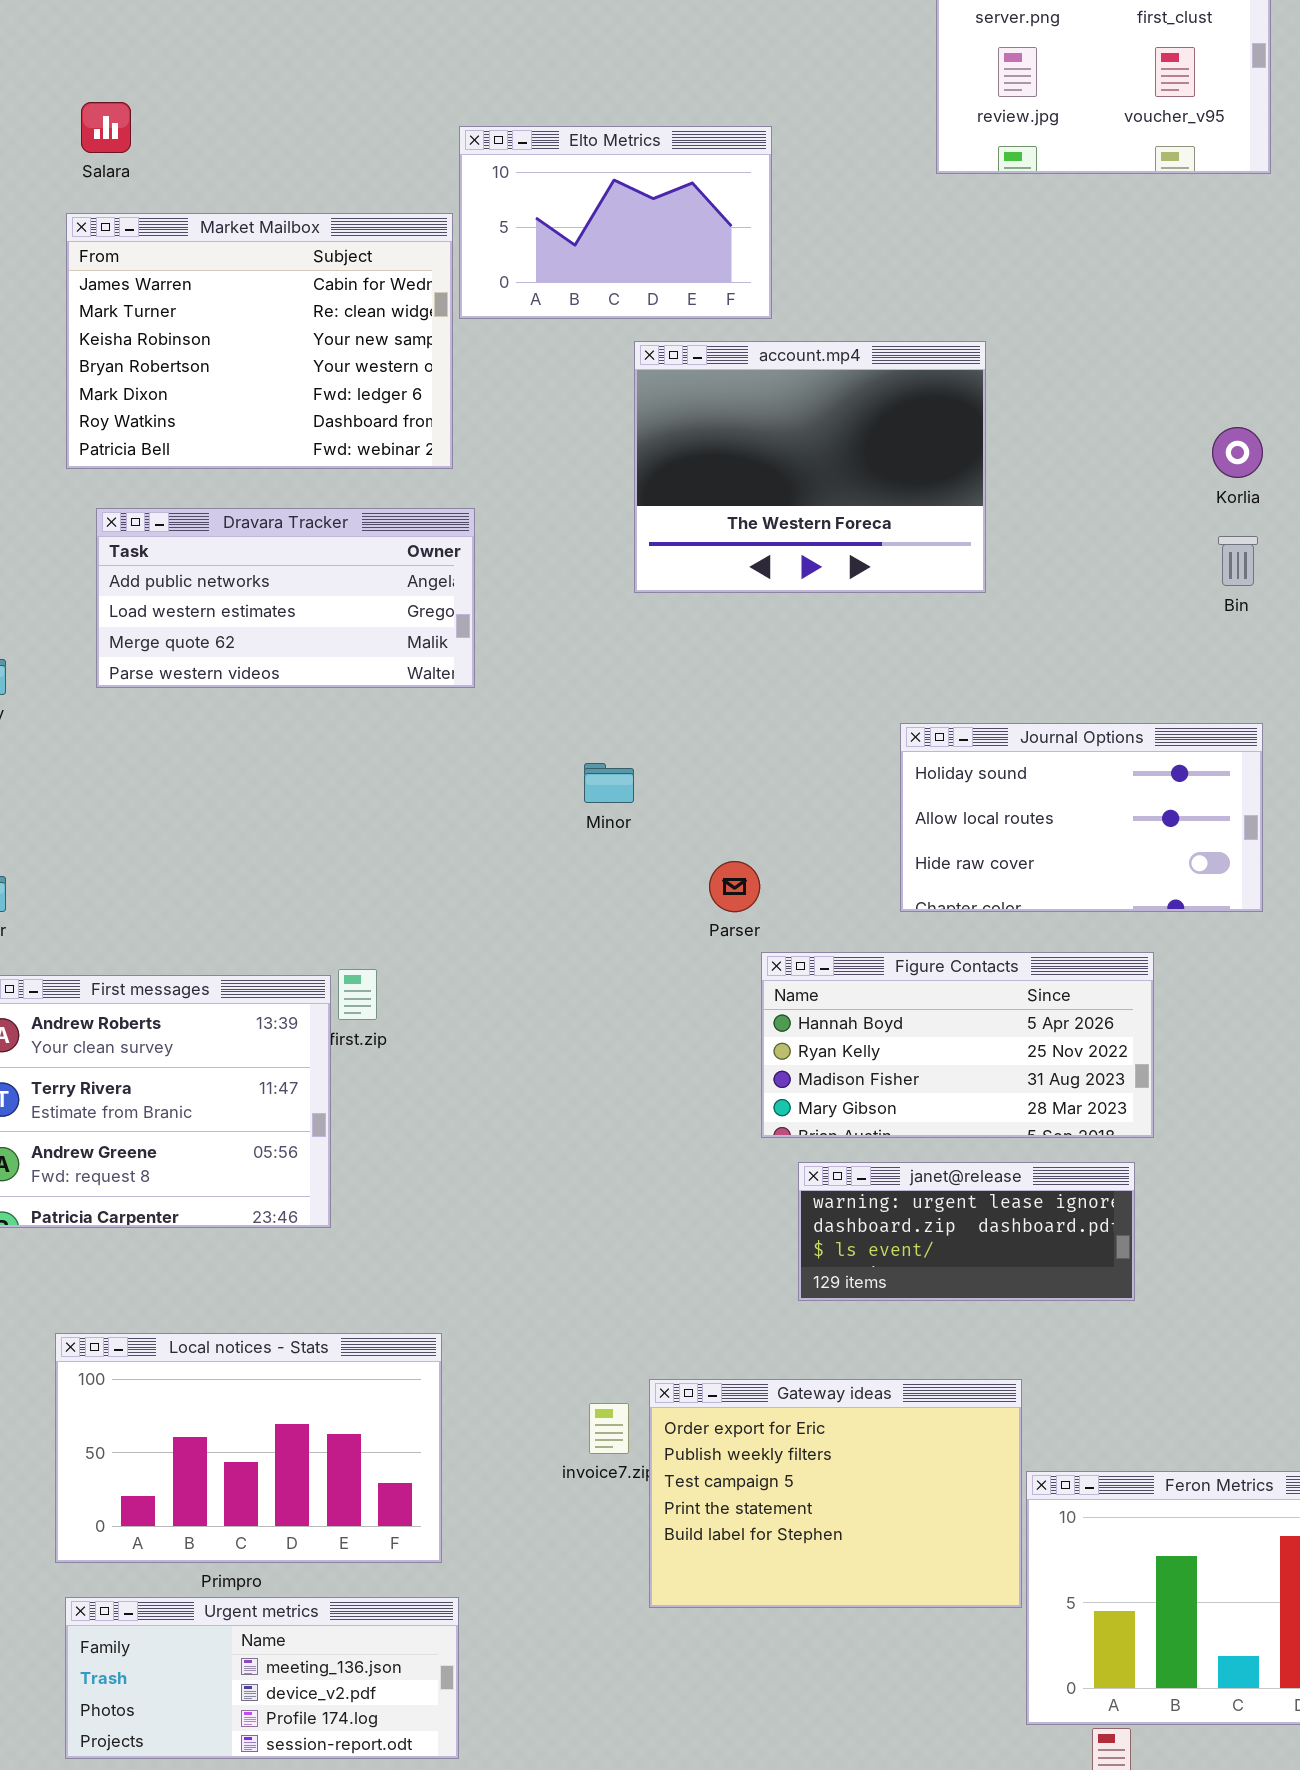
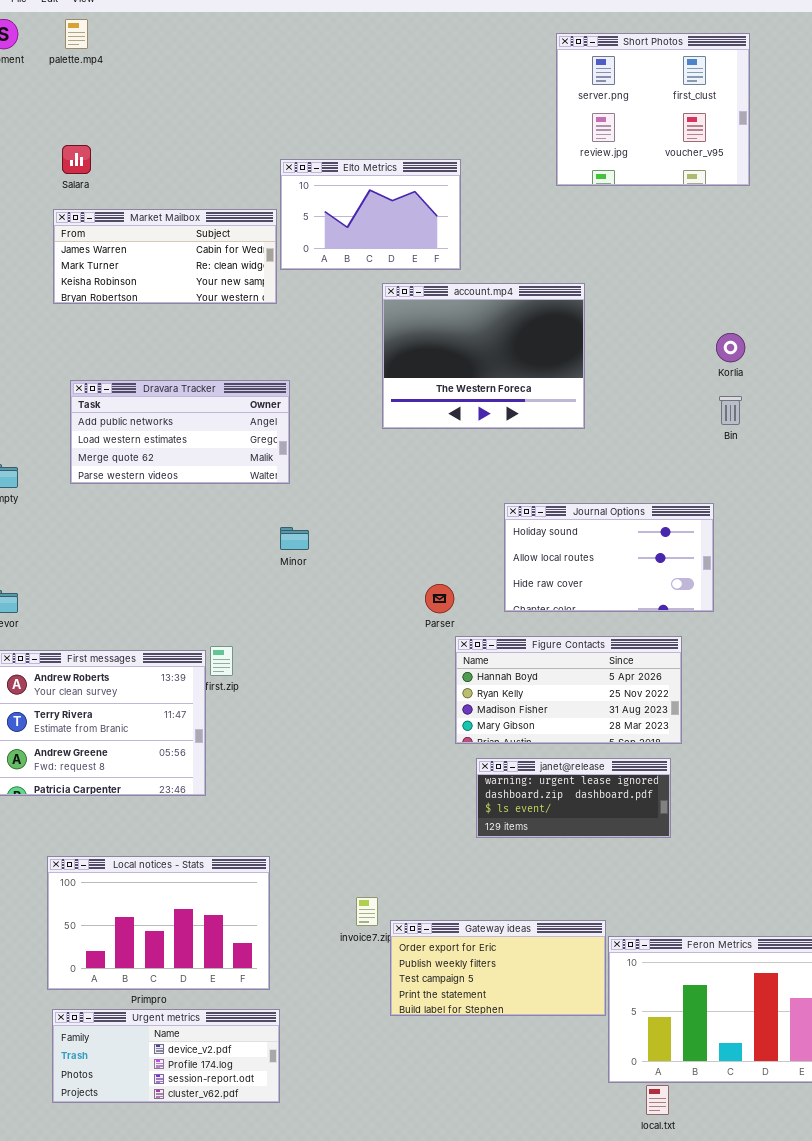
Market Mailbox: [66,213,453,469] -> [53,209,277,304], resized
Journal Options: [900,723,1263,912] -> [504,503,714,612], moved
Minor: [584,763,634,803] -> [280,527,309,550], moved
Gateway ideas: [649,1379,1022,1608] -> [390,920,606,1016], resized
Urgent metrics: [65,1597,459,1759] -> [52,1009,280,1103], scrolled down 1 row

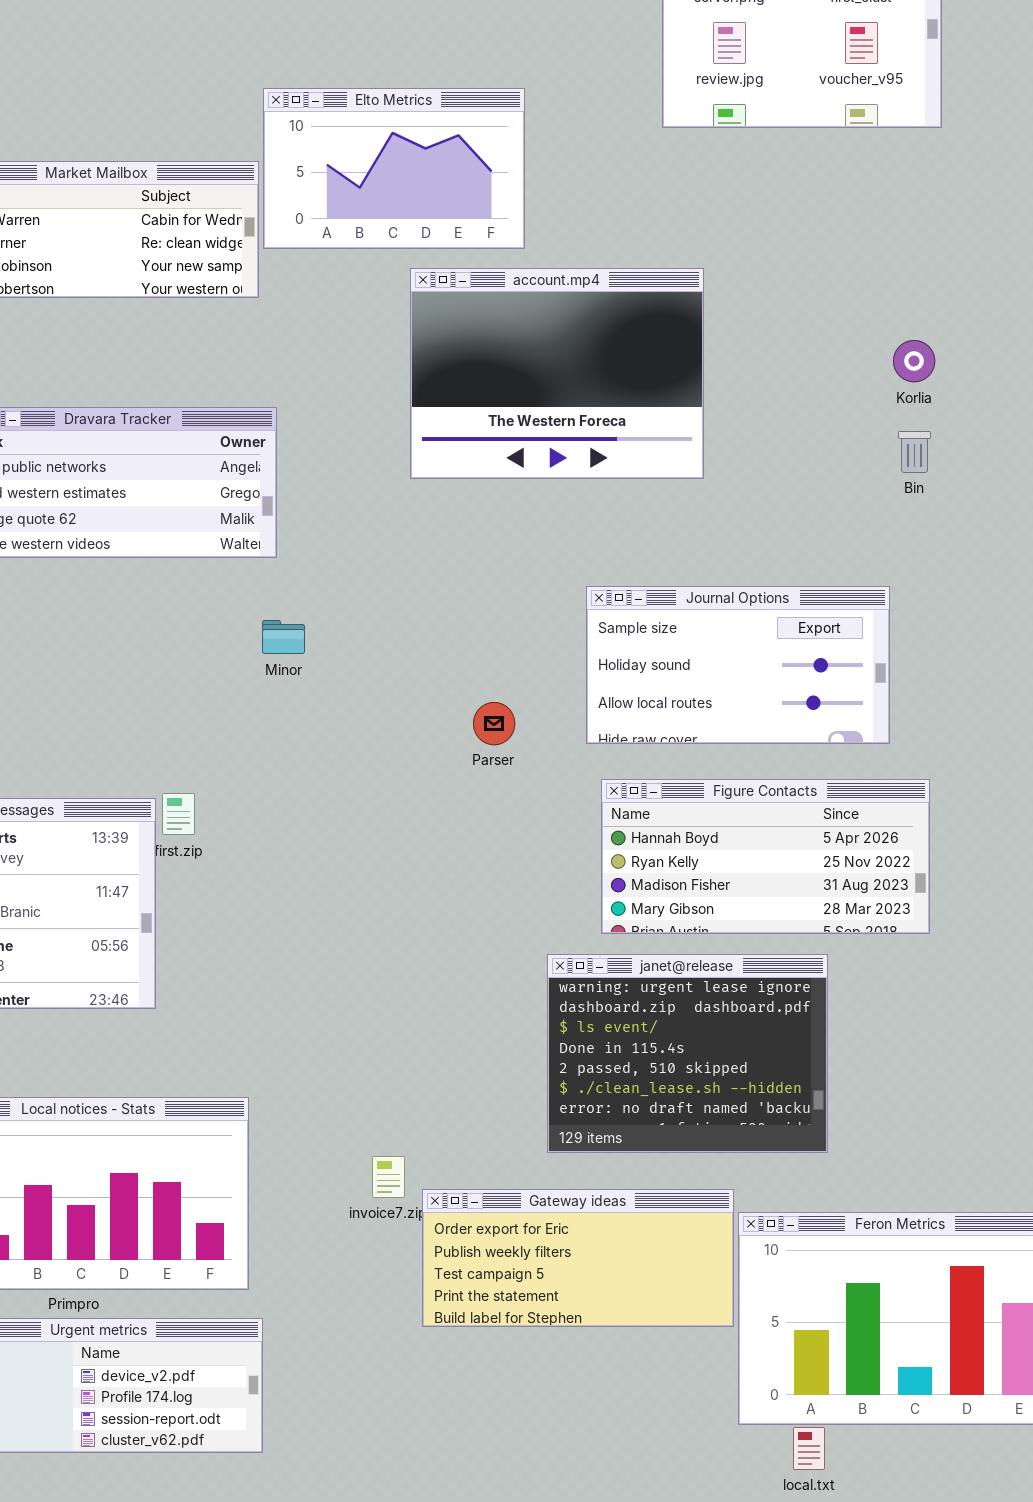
Journal Options: [504,503,714,612] -> [586,586,890,744], scrolled up 1 row
Figure Contacts: [455,636,682,744] -> [601,779,930,934], moved
janet@release: [476,758,671,838] -> [547,954,828,1153], resized

